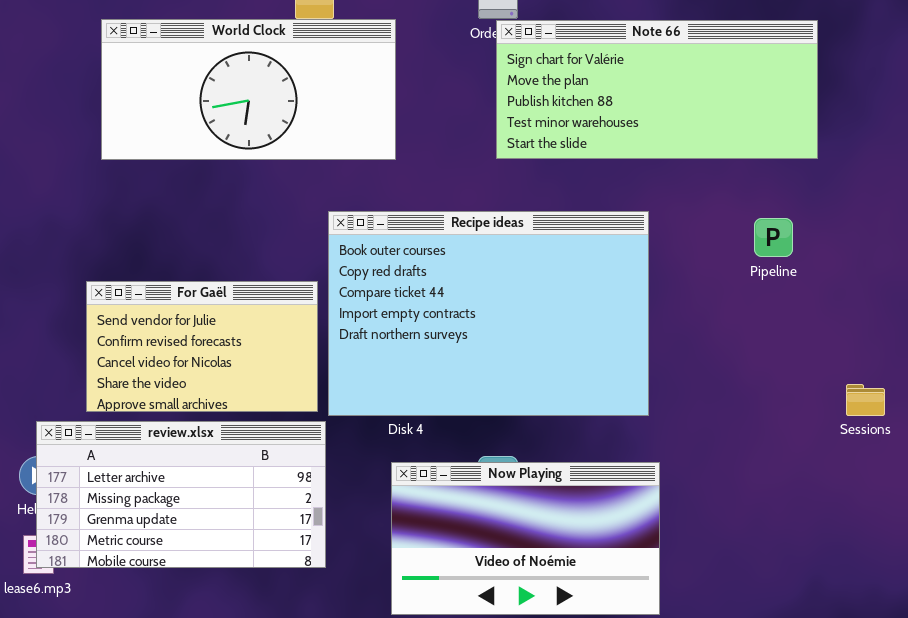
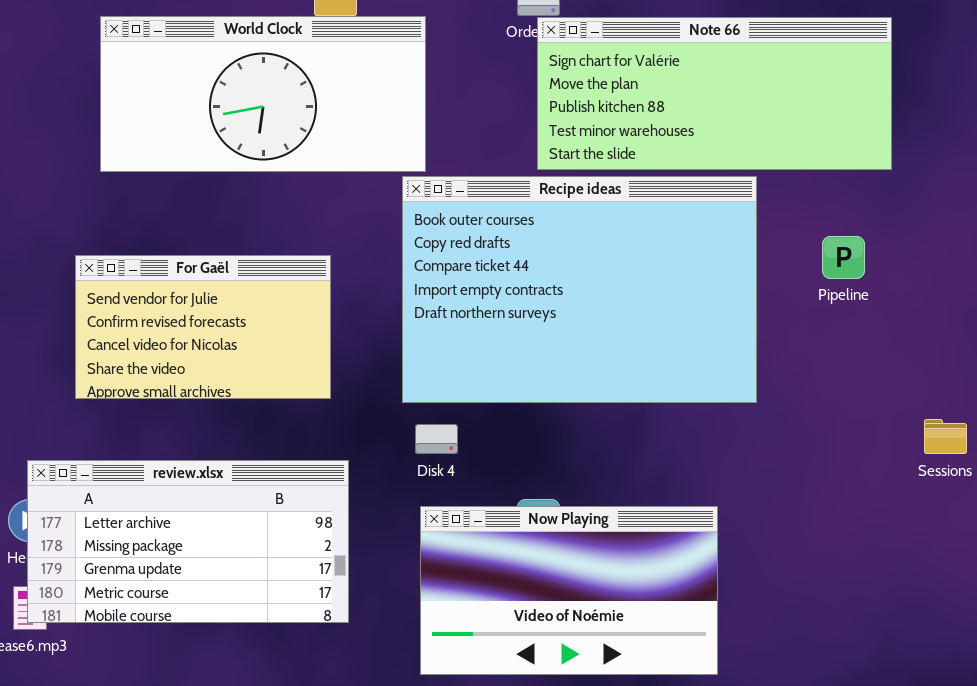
Recipe ideas: [328,211,649,416] -> [402,176,757,403], moved
For Gaël: [86,281,318,412] -> [75,255,331,399], moved

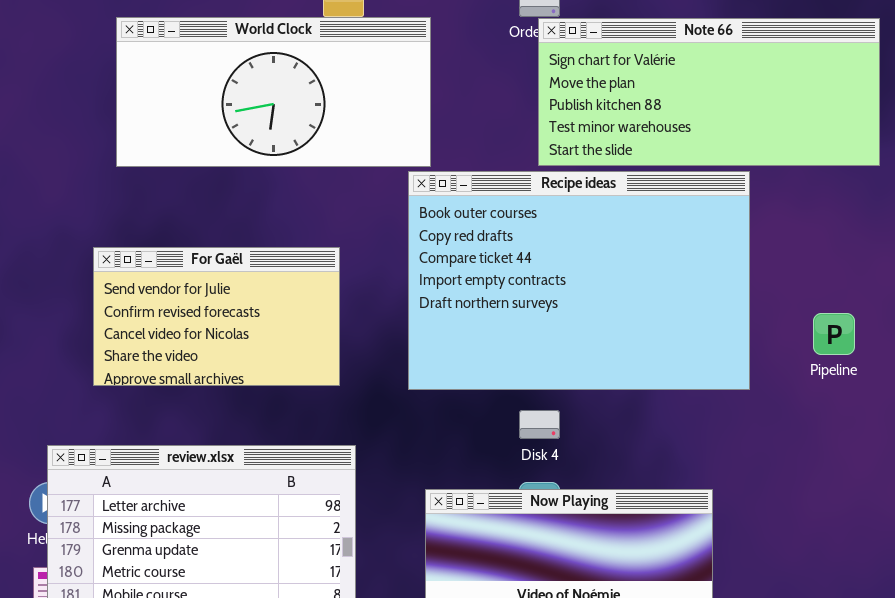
Pipeline: [822,236,865,279] -> [813,313,855,355], moved
Disk 4: [415,424,458,454] -> [519,410,560,439], moved

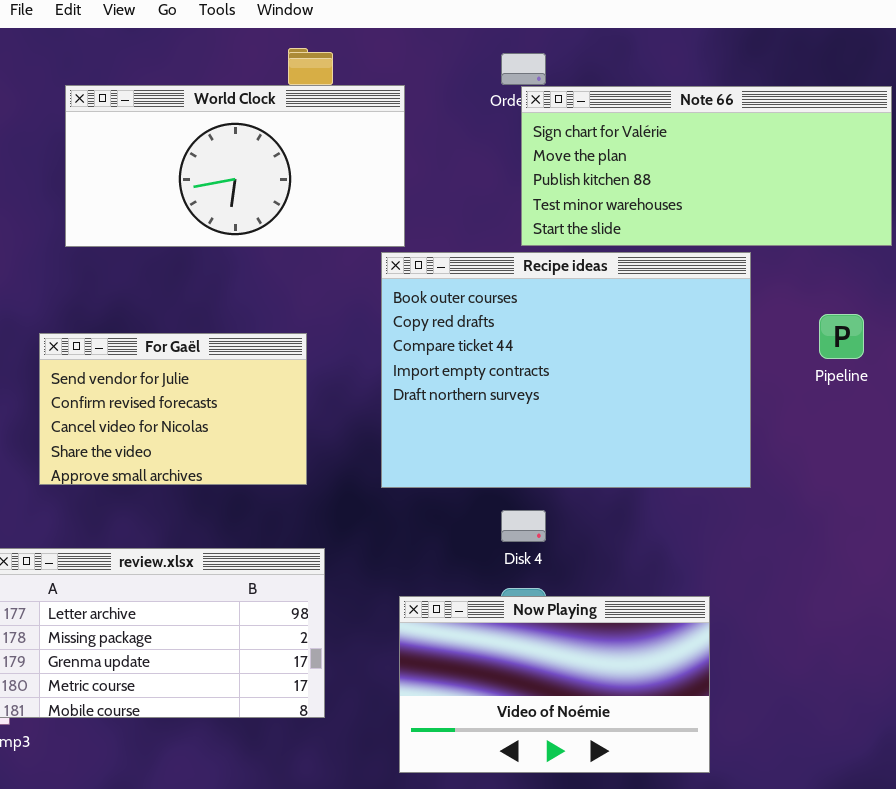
Pipeline: [813,313,855,355] -> [819,314,864,359], moved

